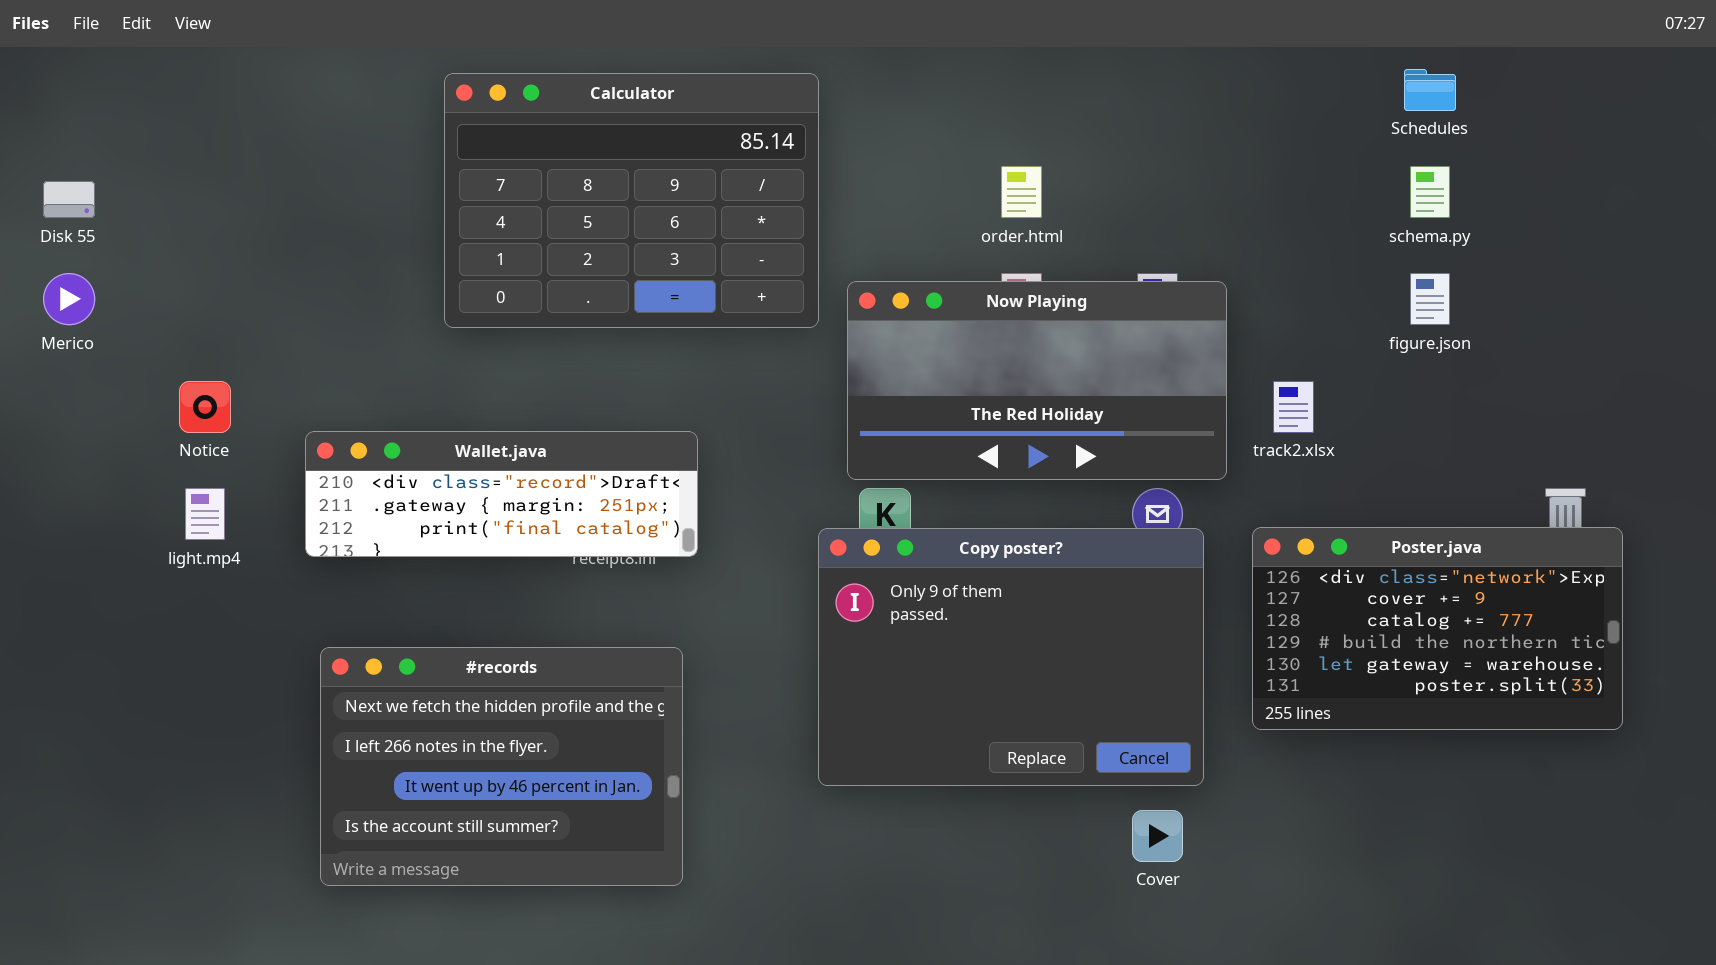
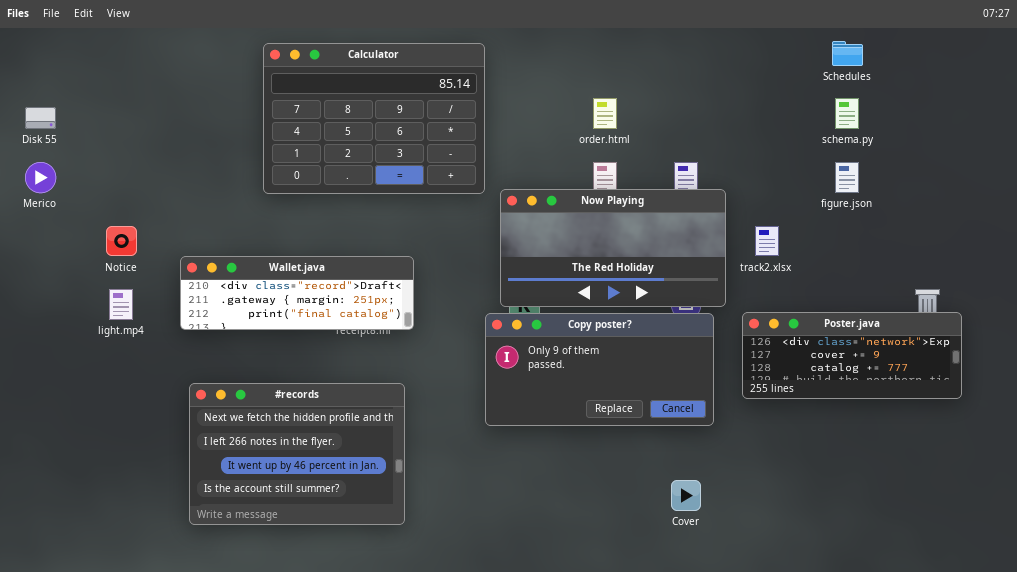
Now Playing: [847,281,1227,480] -> [500,189,726,307], moved
Poster.java: [1252,527,1623,730] -> [742,312,962,399], resized
Copy poster?: [818,528,1204,786] -> [485,313,714,426], resized

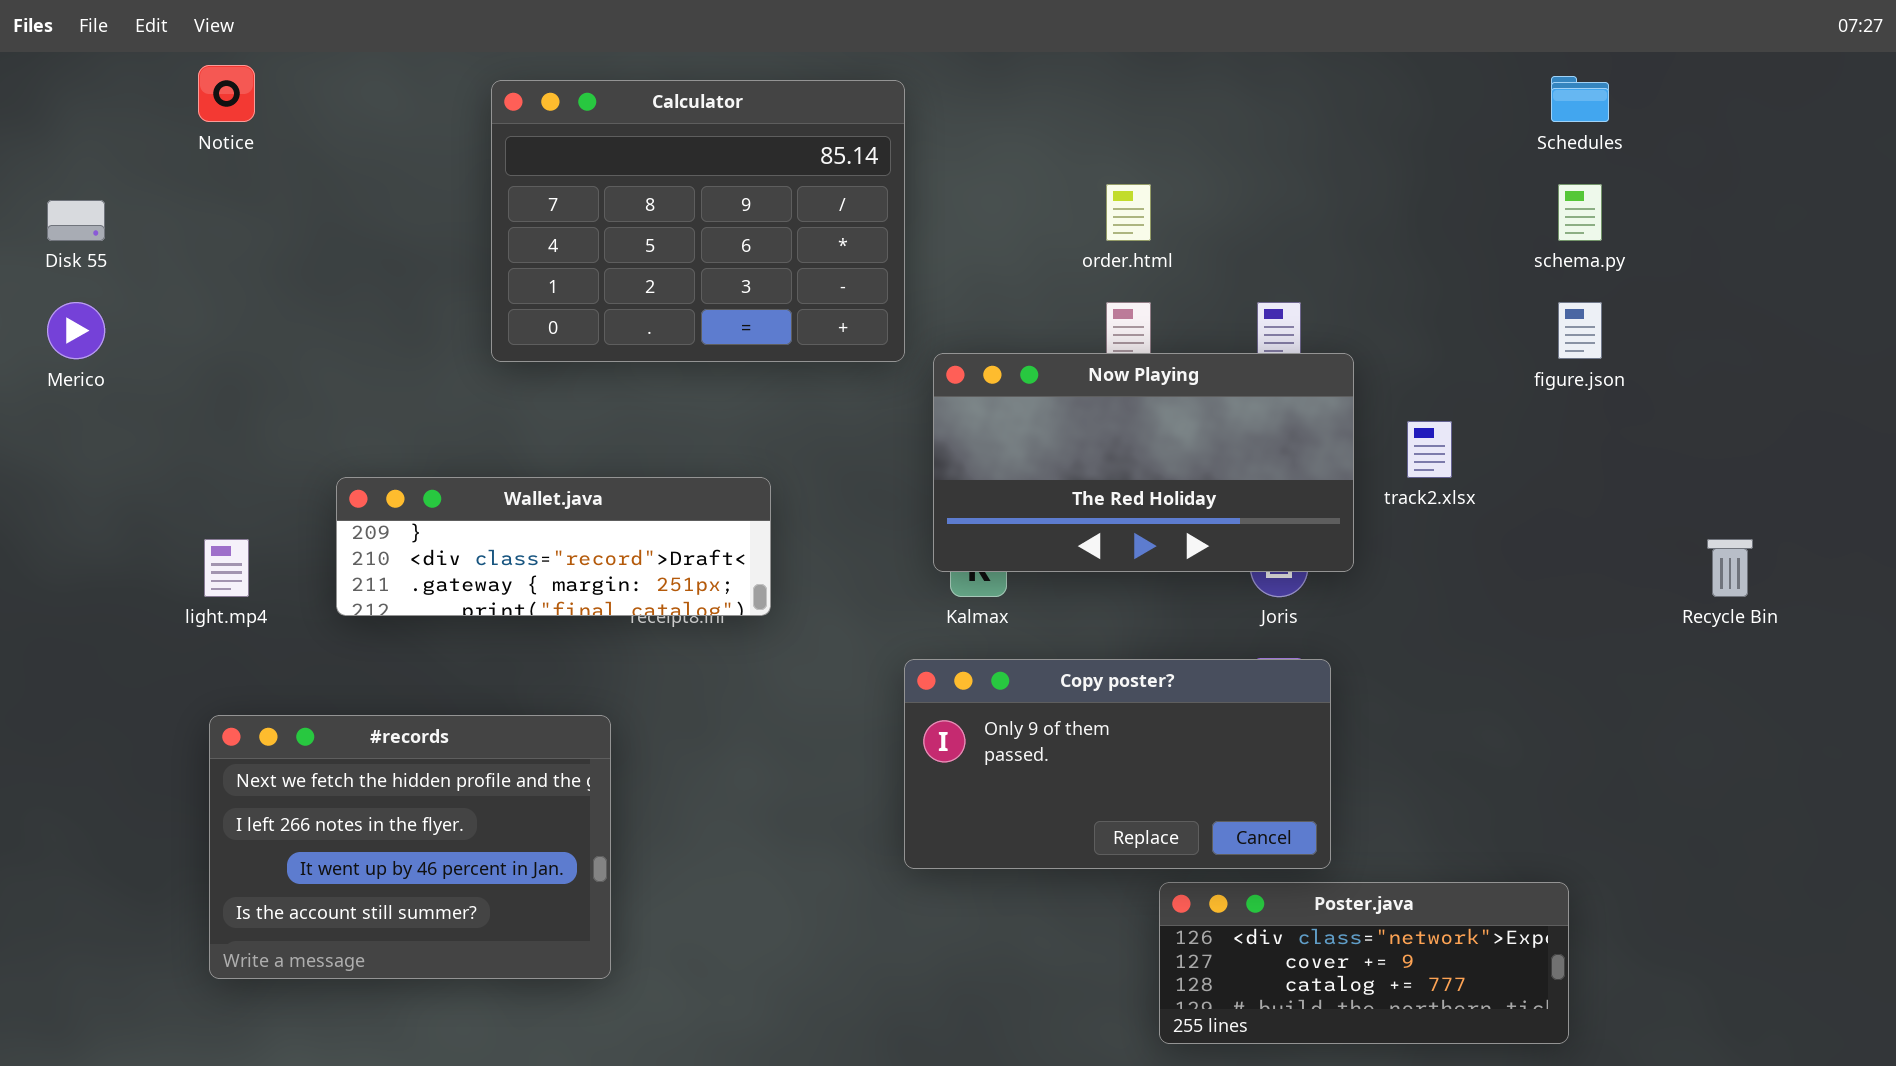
Notice: [106,226,137,256] -> [198,65,255,122], moved
Wallet.java: [180,256,414,330] -> [336,477,771,616], scrolled up 1 row
Poster.java: [742,312,962,399] -> [1159,882,1569,1044], moved
Copy poster?: [485,313,714,426] -> [904,659,1331,869], moved
#records: [189,383,405,525] -> [209,715,611,979], moved

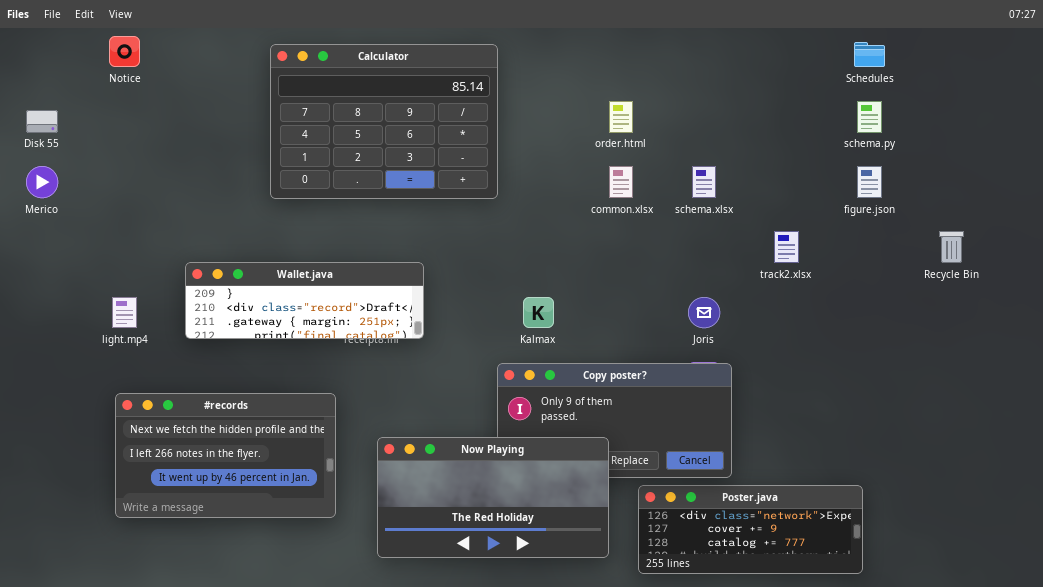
Now Playing: [933,353,1354,572] -> [377,437,609,558], moved
Recycle Bin: [1707,539,1753,597] -> [939,231,964,263], moved
#records: [209,715,611,979] -> [115,393,336,518], resized

